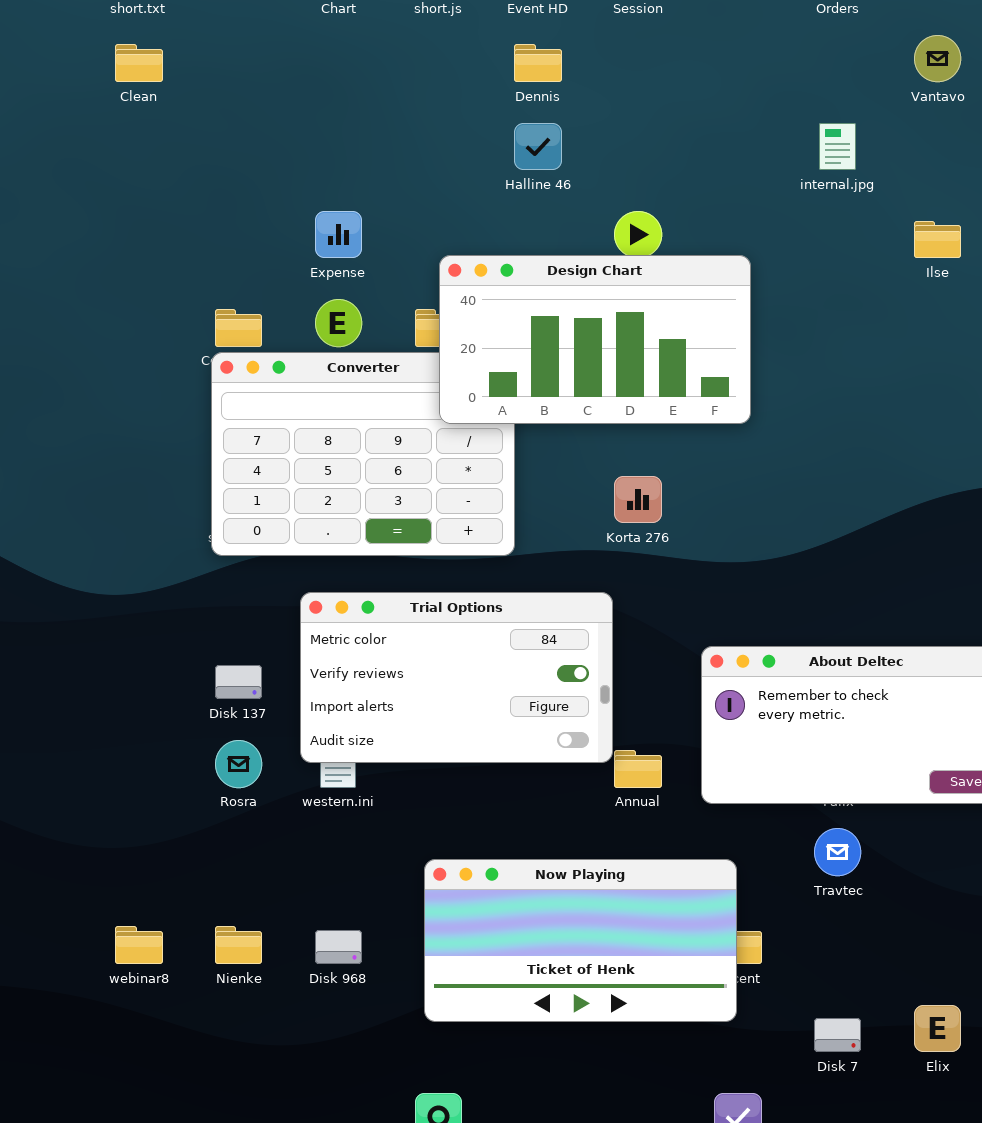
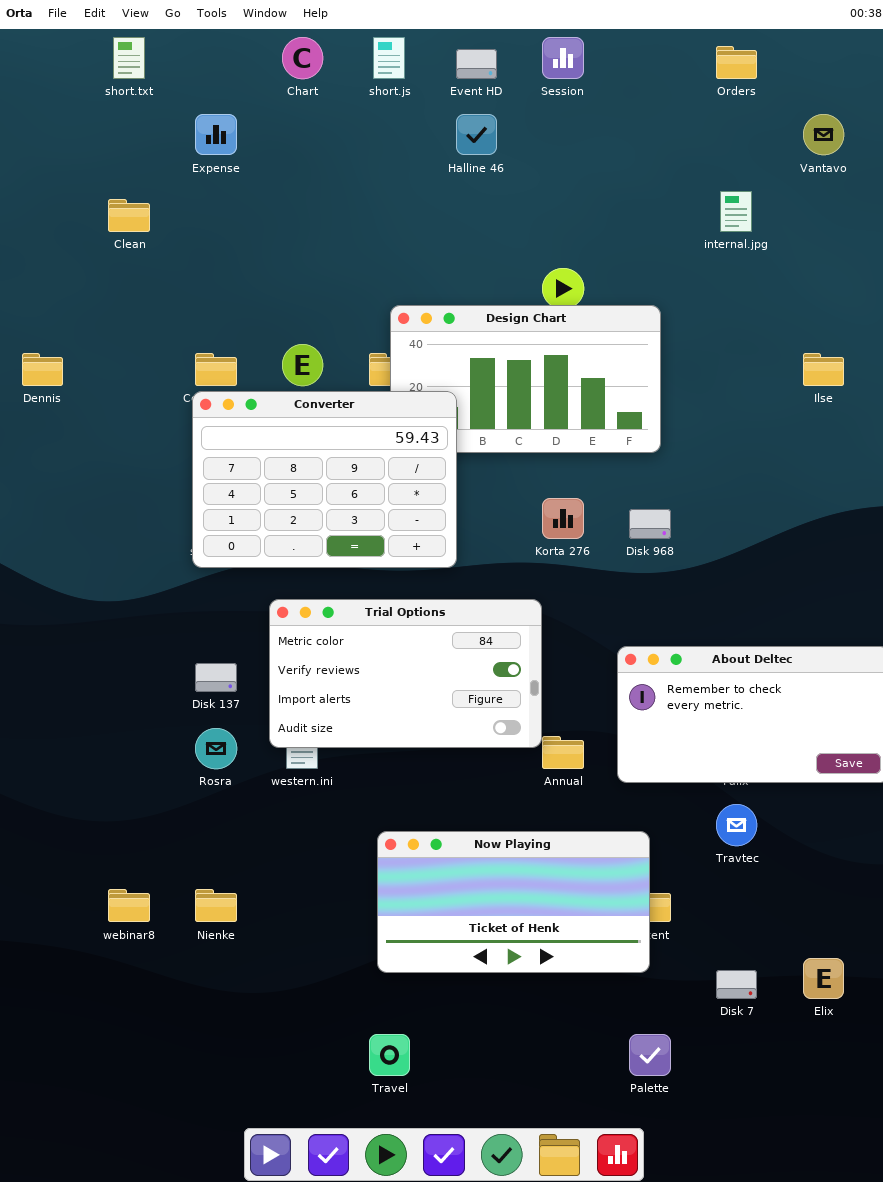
Clean: [115,44,163,82] -> [108,199,150,232], moved
Dennis: [514,44,562,82] -> [22,353,63,386], moved
Halline 46: [514,123,562,170] -> [456,114,497,155], moved
Expense: [315,211,362,258] -> [195,114,237,155], moved
Ilse: [914,221,961,258] -> [803,353,844,386], moved
Converter: [211,352,515,556] -> [192,391,457,568], raised
Disk 968: [315,930,362,964] -> [629,509,671,539], moved

